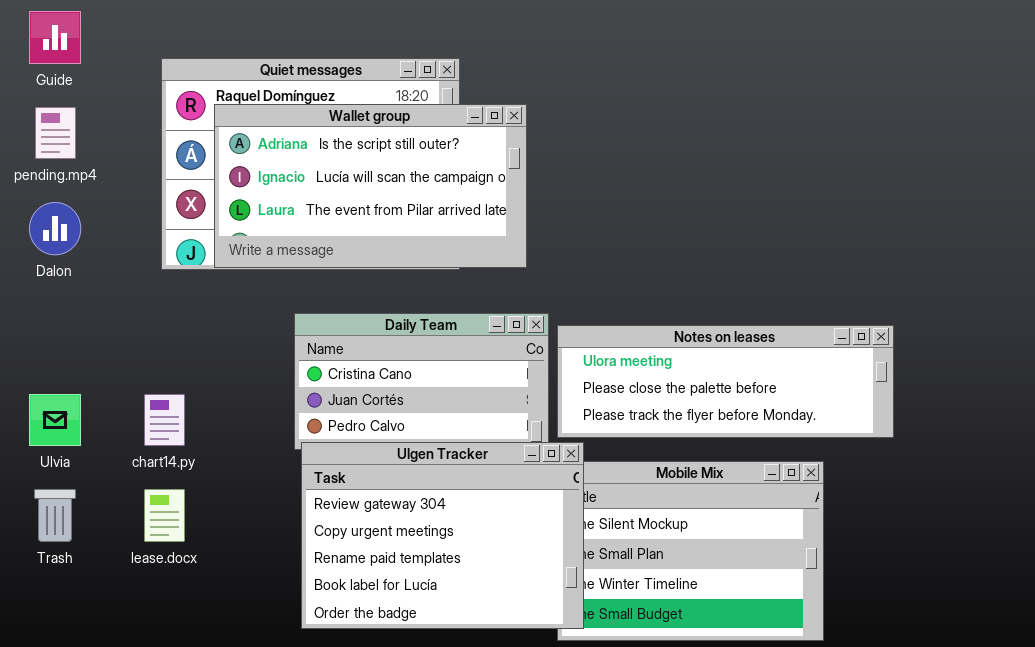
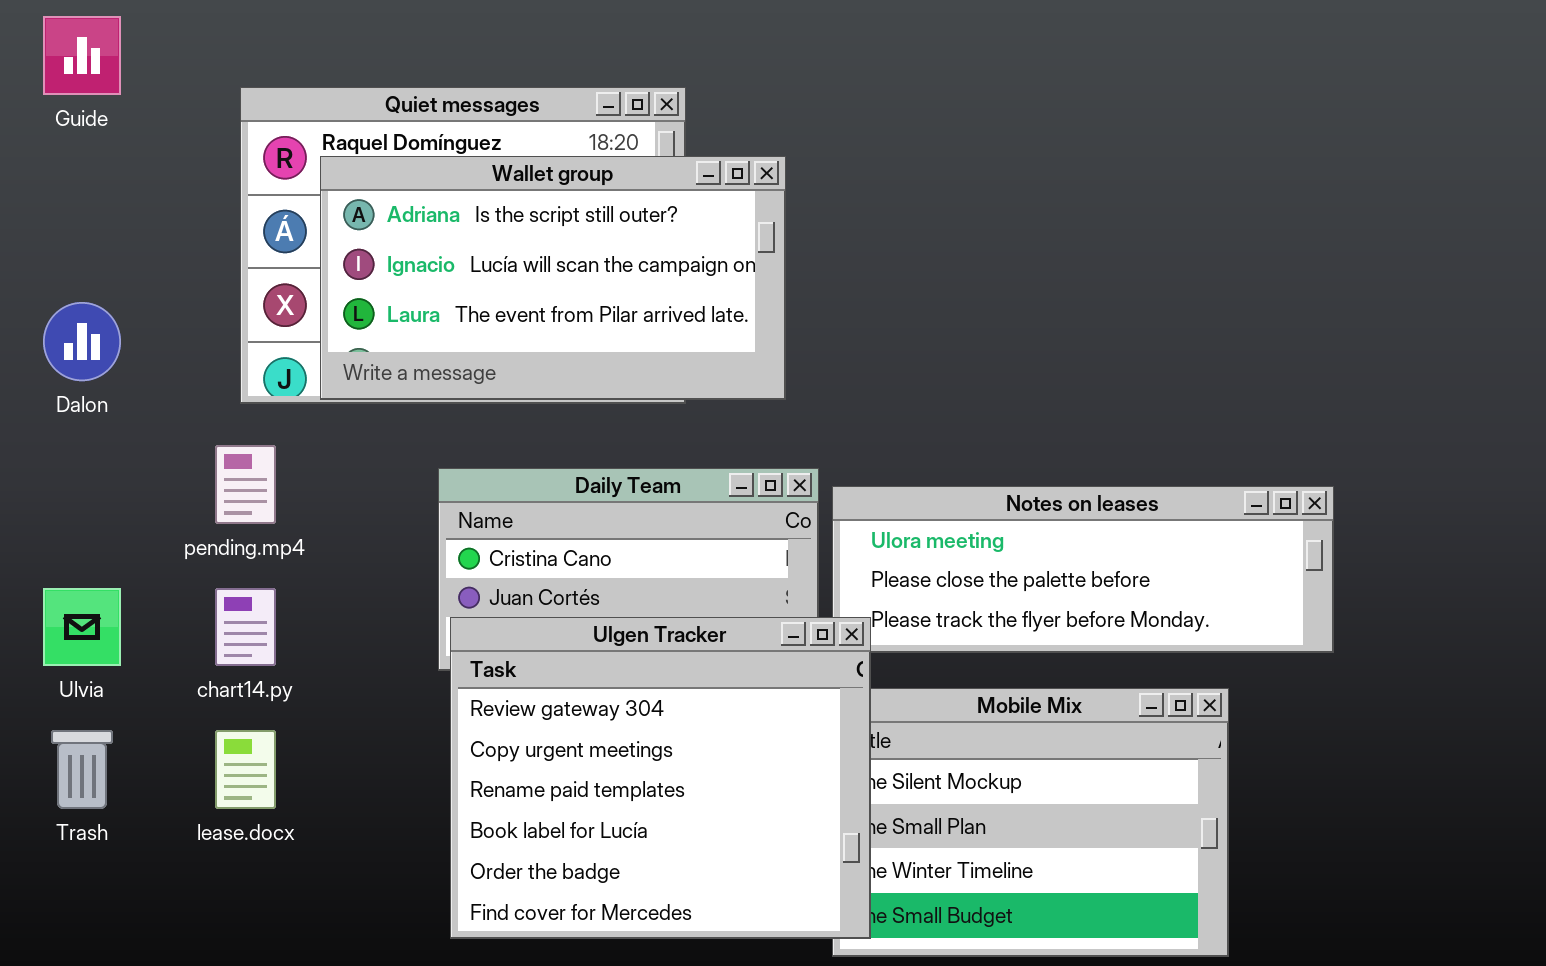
pending.mp4: [35,107,76,159] -> [215,445,276,524], moved
Ulgen Tracker: [301,442,584,629] -> [450,617,871,939], resized

